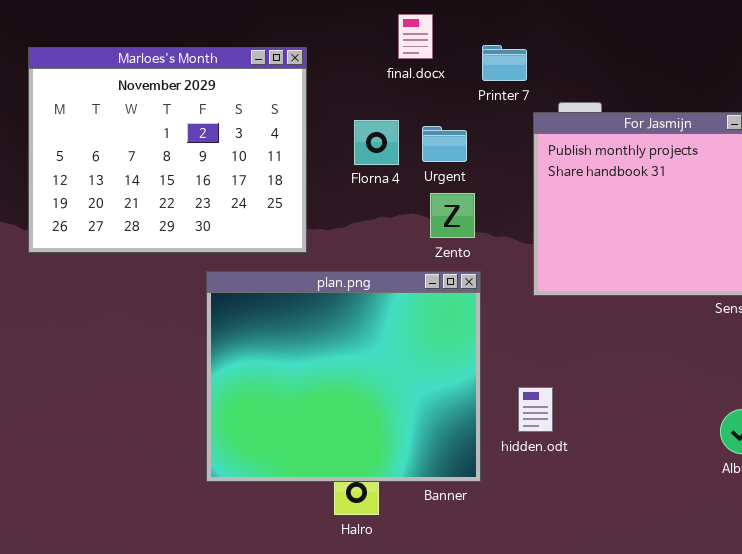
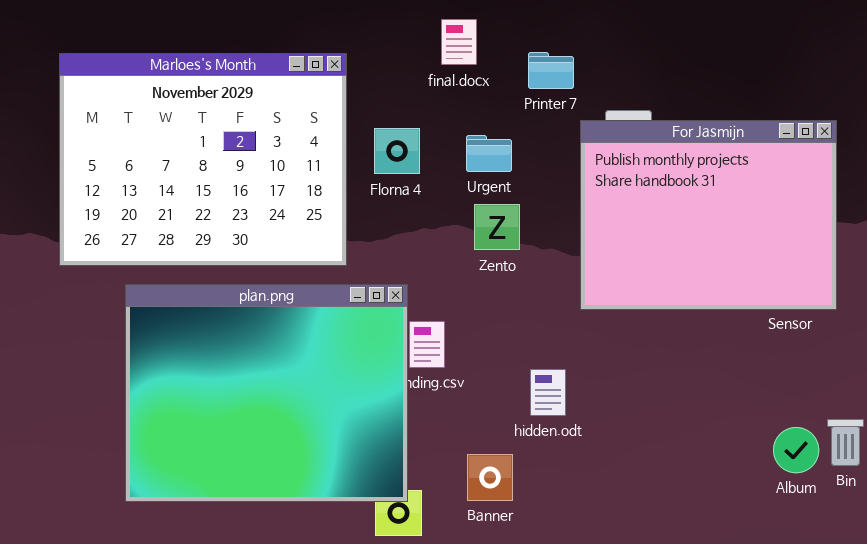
Florna 4: [354,120,399,165] -> [374,128,420,174], moved
plan.png: [206,271,481,482] -> [125,284,408,502], moved
hidden.odt: [518,387,553,432] -> [530,369,566,416], moved

